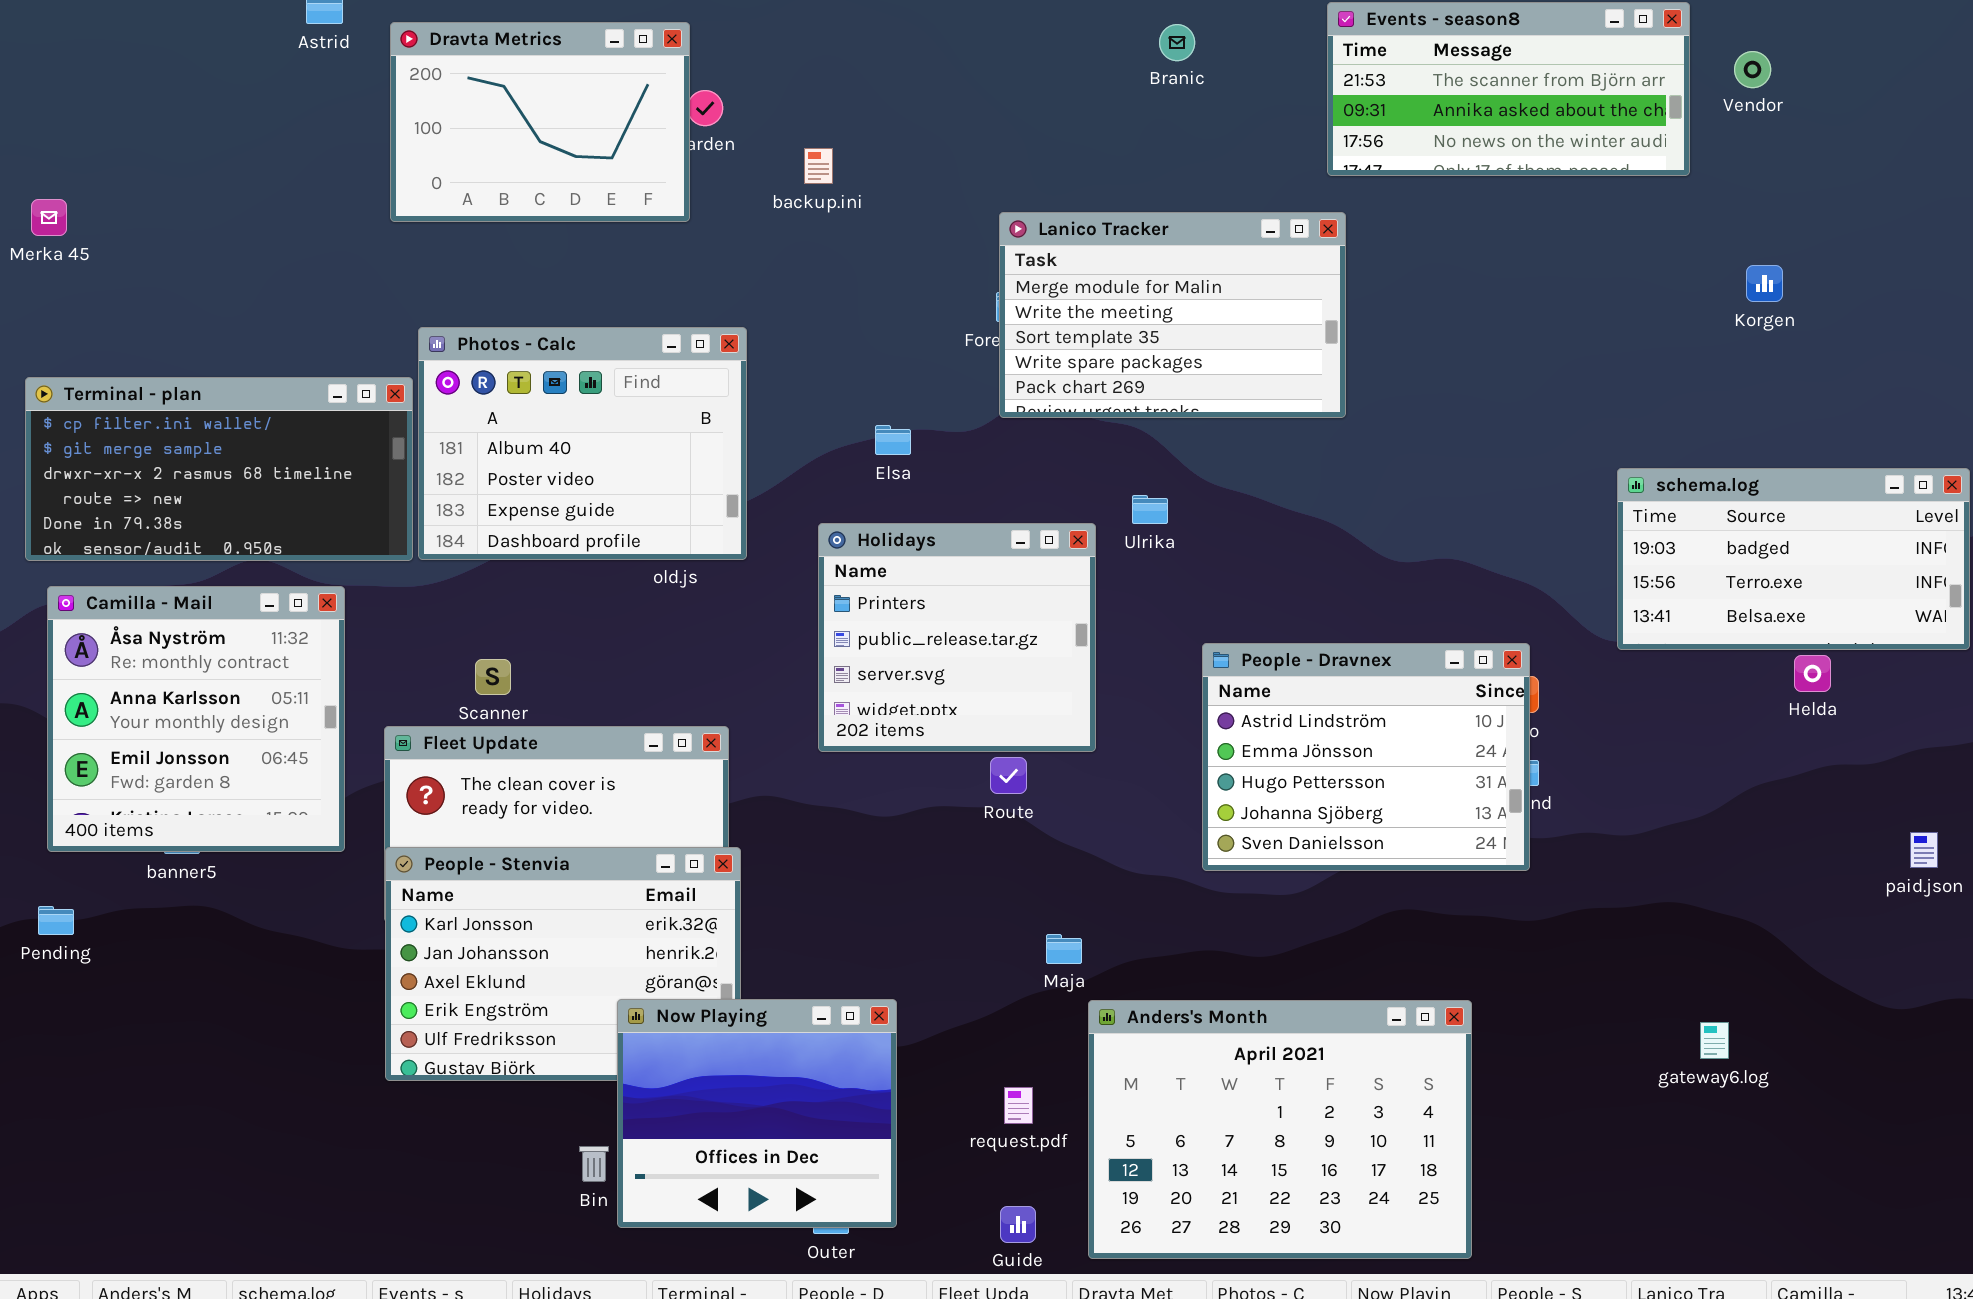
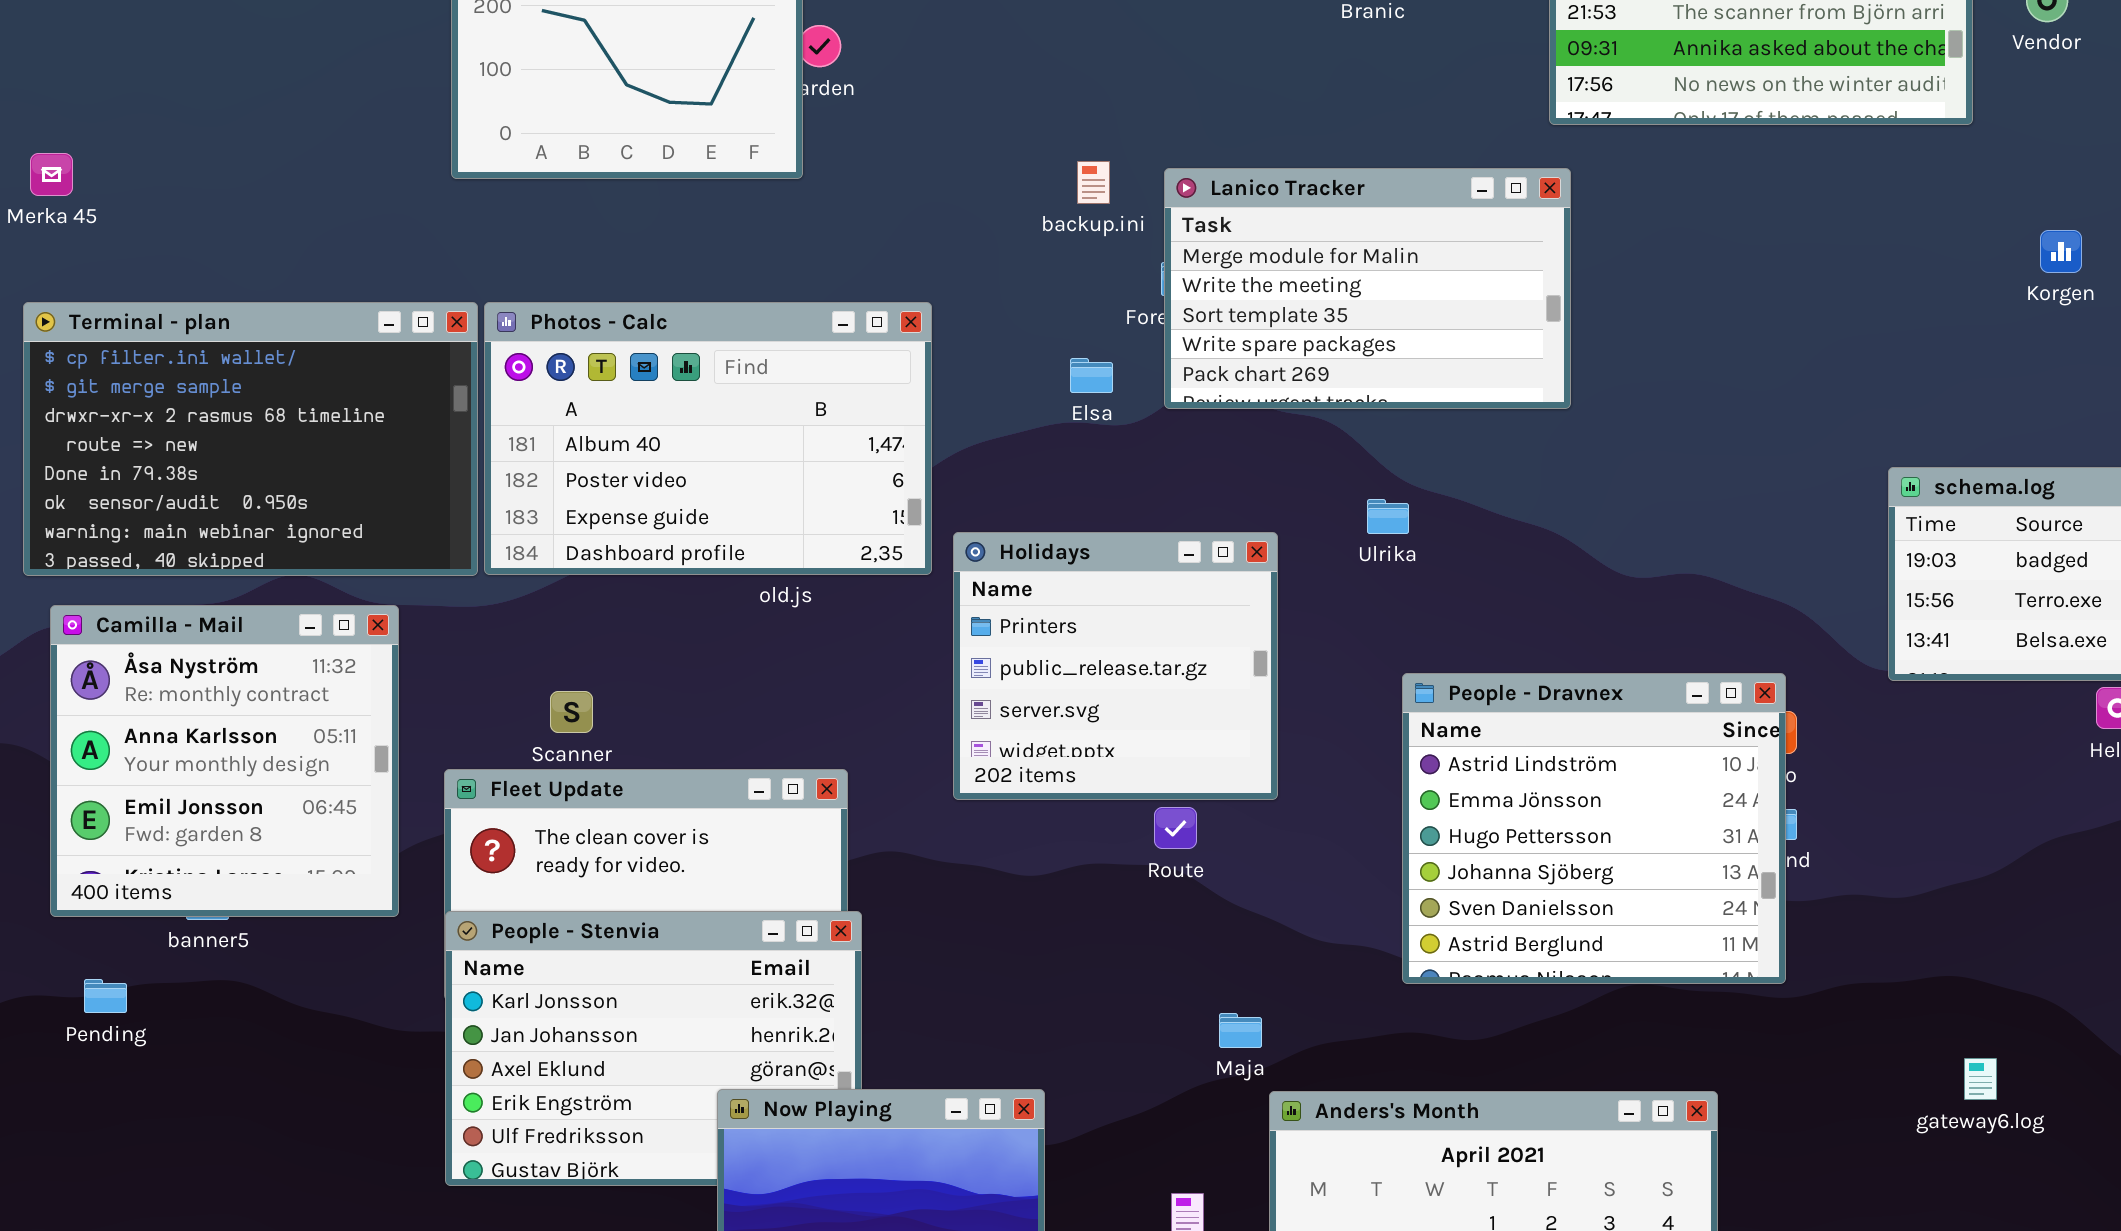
backup.ini: [804,148,833,184] -> [1077,161,1110,204], moved
Photos - Calc: [418,327,747,560] -> [484,302,932,575], resized
Terminal - plan: [25,377,413,561] -> [23,302,478,576], resized
Elsa: [875,425,911,455] -> [1070,358,1113,393], moved
Ulrika: [1132,495,1168,524] -> [1367,499,1409,534], moved
People - Dravnex: [1202,643,1530,871] -> [1402,673,1786,984], resized
Pending: [38,906,74,935] -> [84,979,127,1013], moved
gateway6.log: [1700,1022,1729,1059] -> [1964,1058,1997,1100], moved

